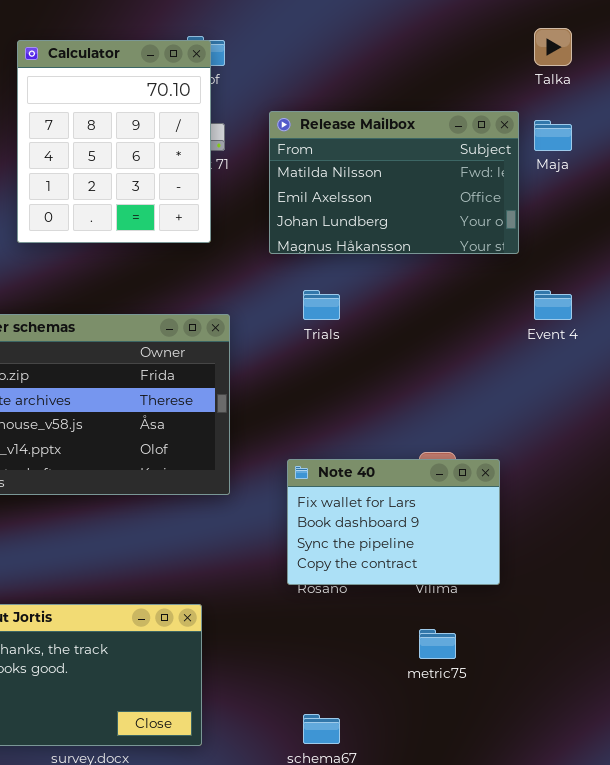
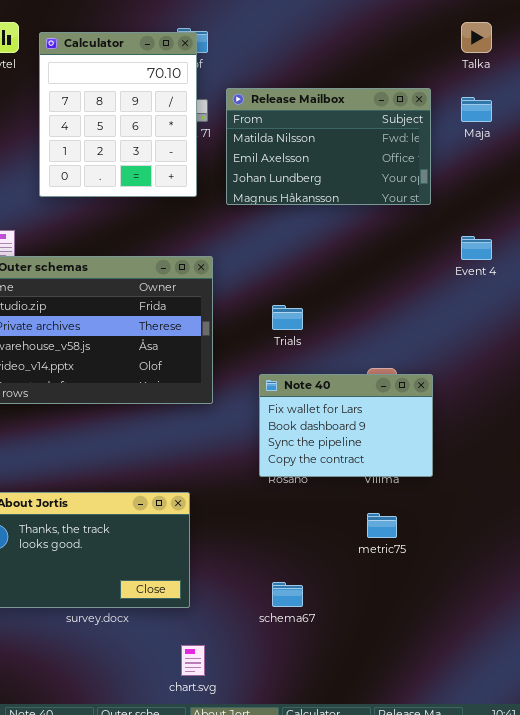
Release Mailbox: [269,111,519,254] -> [226,88,431,205], moved
Trials: [303,290,340,320] -> [272,305,303,330], moved

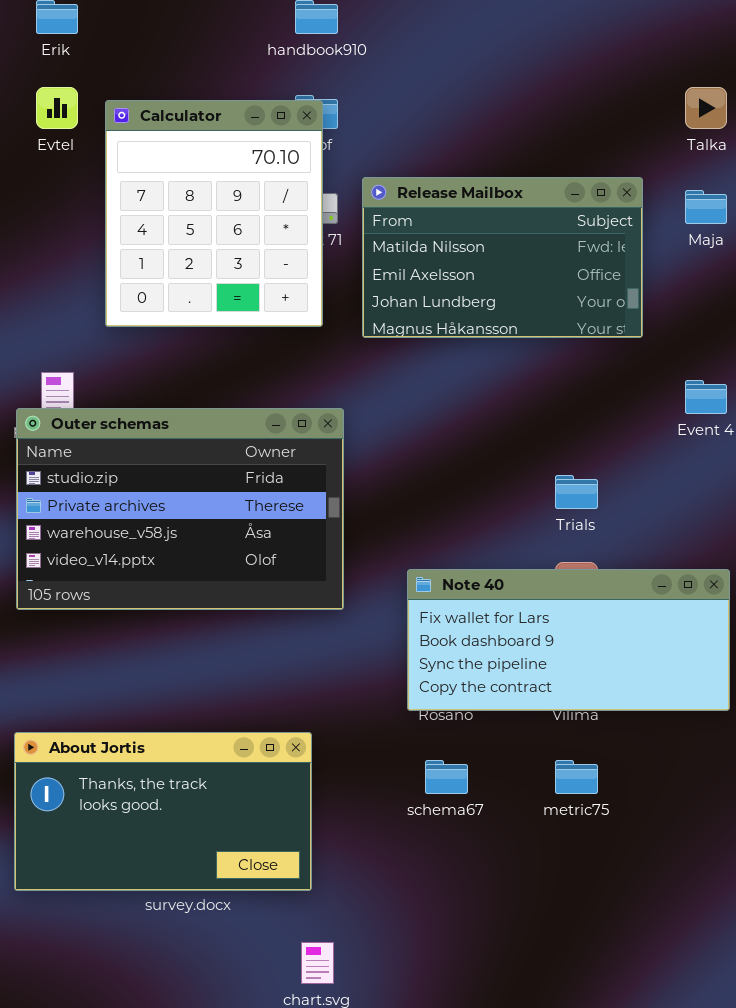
Trials: [272,305,303,330] -> [555,475,598,509], moved
Note 40: [259,374,433,477] -> [407,569,730,711], resized
schema67: [272,582,303,607] -> [425,760,468,794], moved

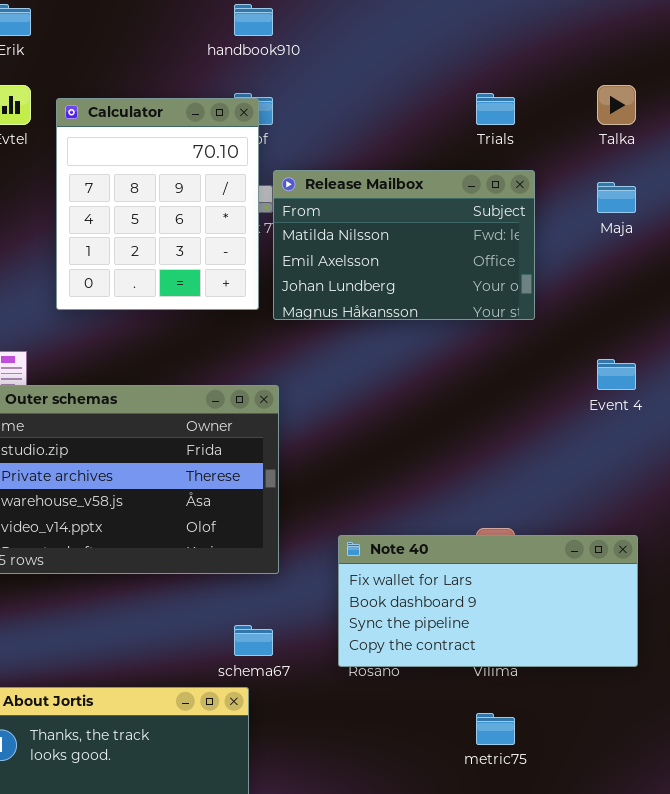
Release Mailbox: [362,177,643,338] -> [273,170,535,320], moved
Trials: [555,475,598,509] -> [476,93,515,125], moved
schema67: [425,760,468,794] -> [234,625,273,656], moved

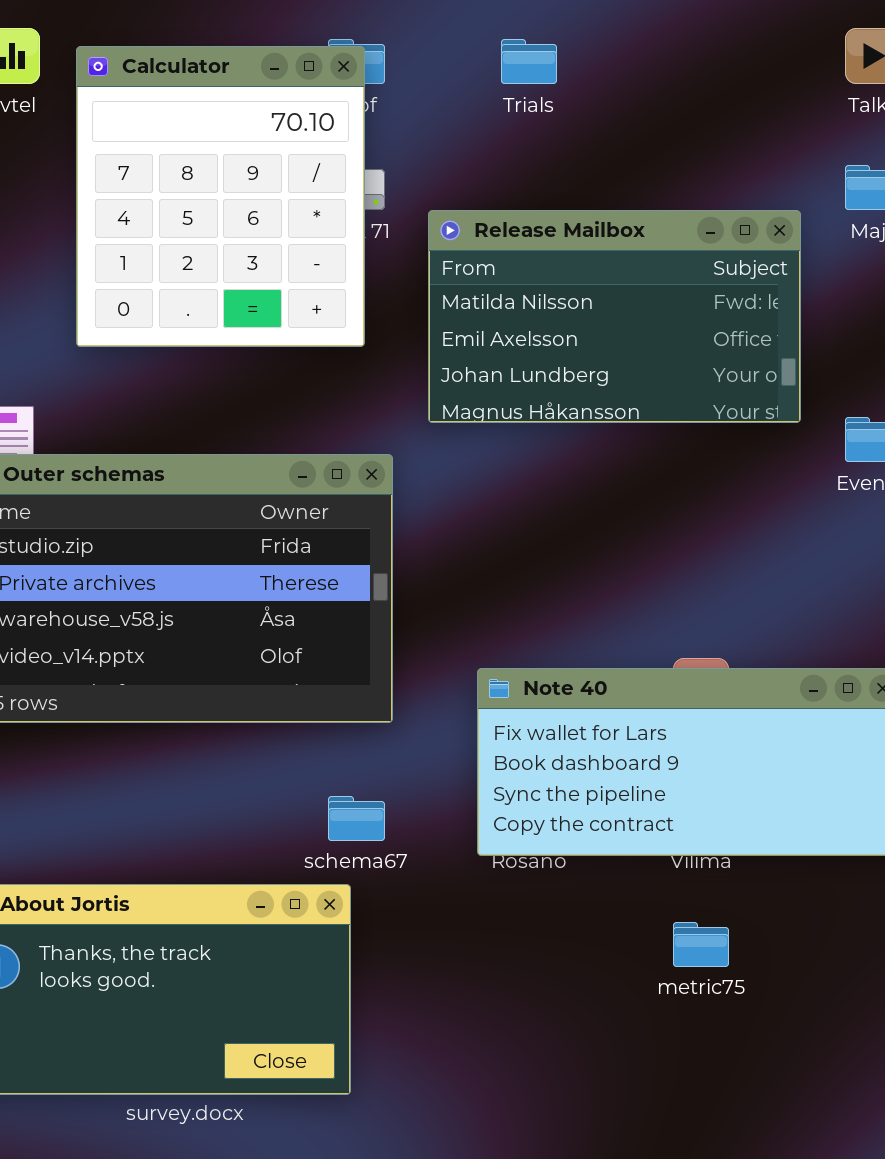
Trials: [476,93,515,125] -> [501,39,557,84], moved
Release Mailbox: [273,170,535,320] -> [428,210,801,423], moved

